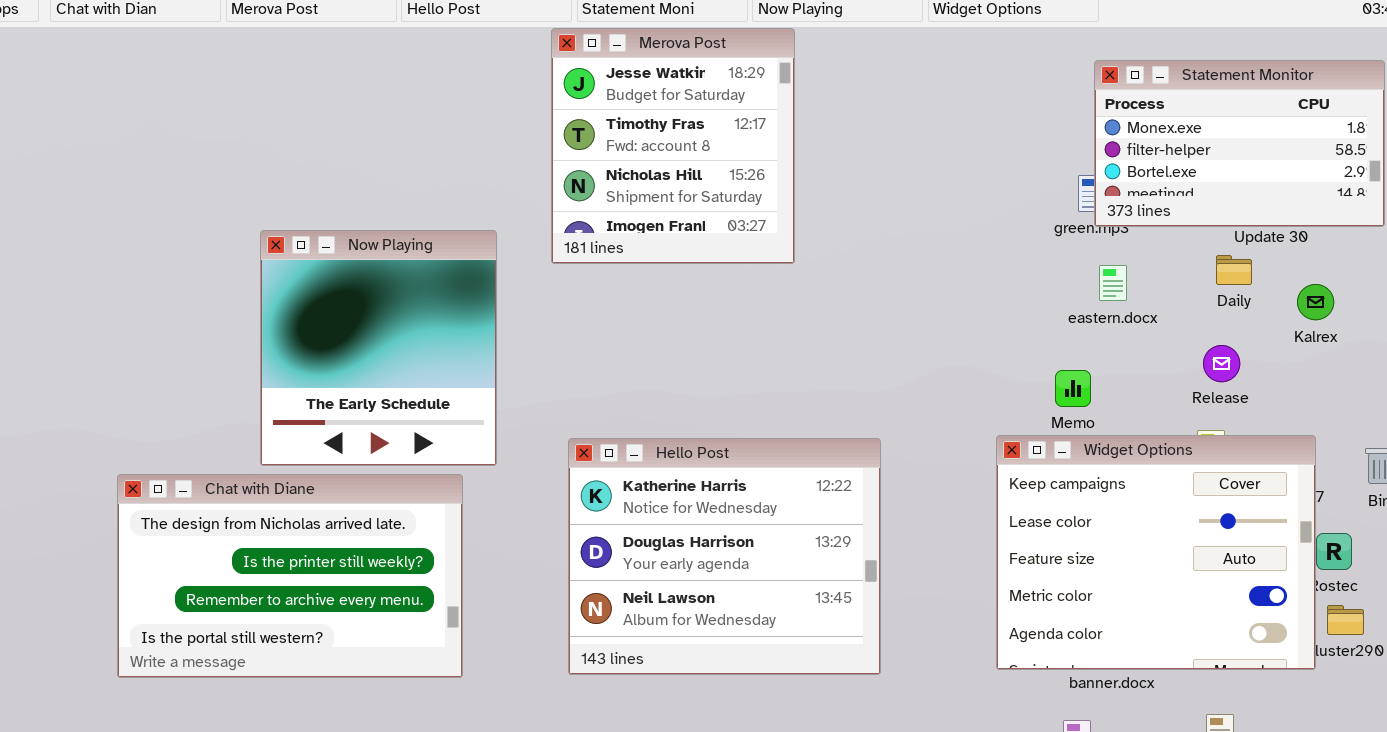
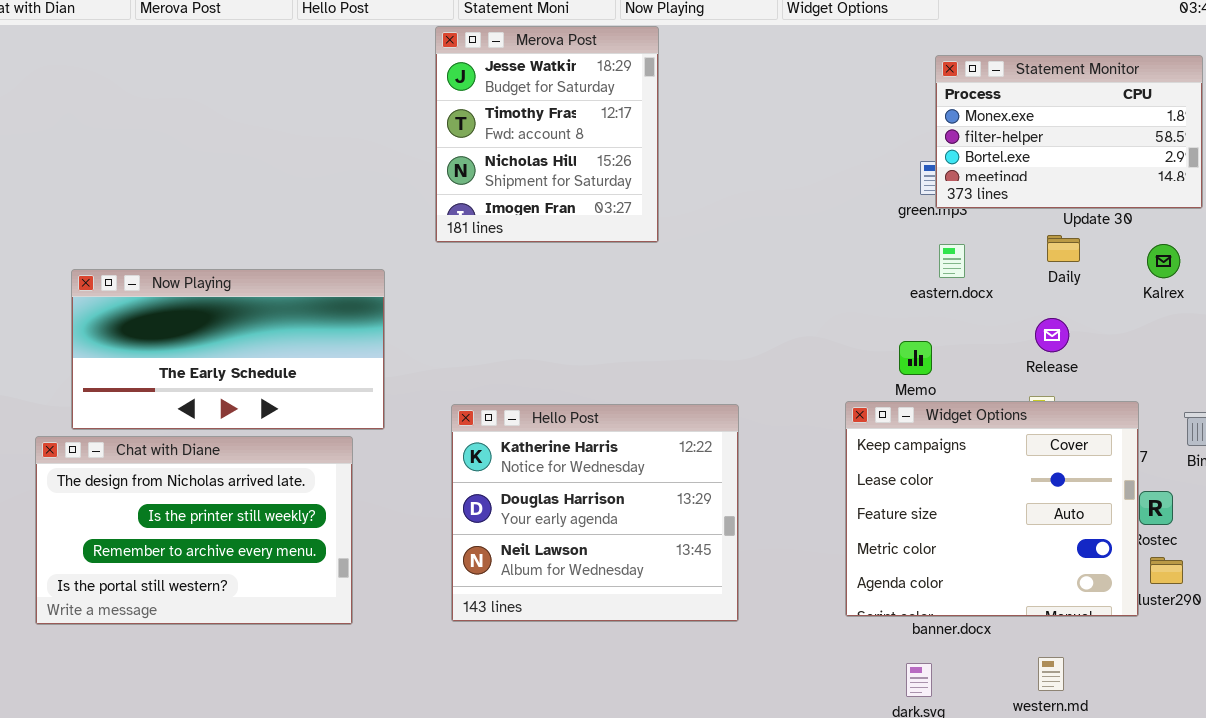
Now Playing: [260,230,497,466] -> [71,269,385,430], resized
Kalrex: [1297,284,1334,320] -> [1147,244,1180,278], moved

